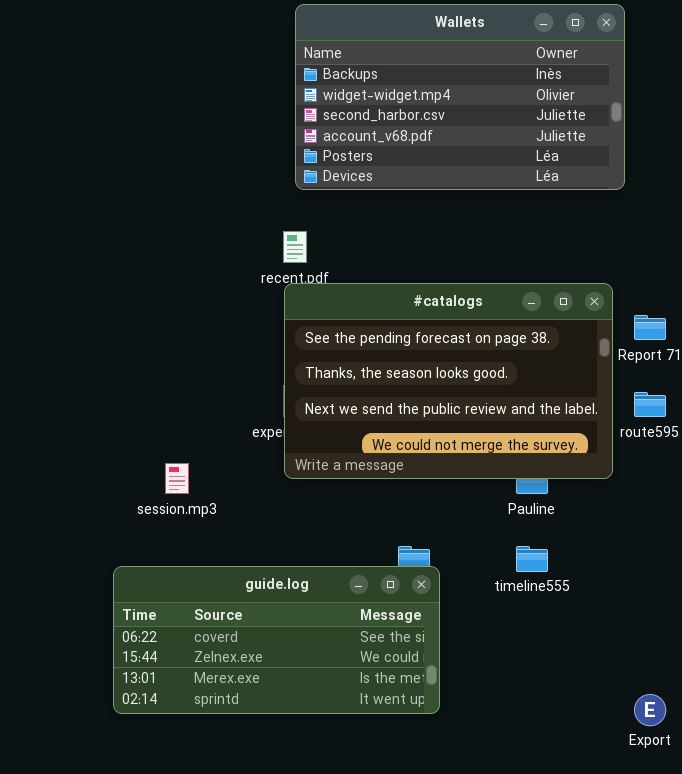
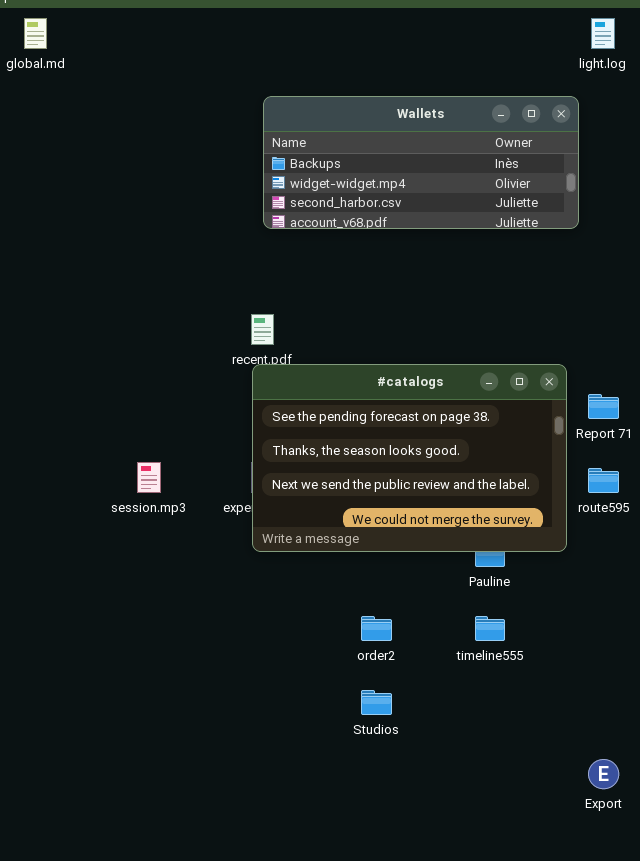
Wallets: [295,4,625,190] -> [263,96,579,229], resized
session.mp3: [165,463,189,494] -> [137,462,161,493], moved
guide.log: [113,566,440,714] -> none, closed

